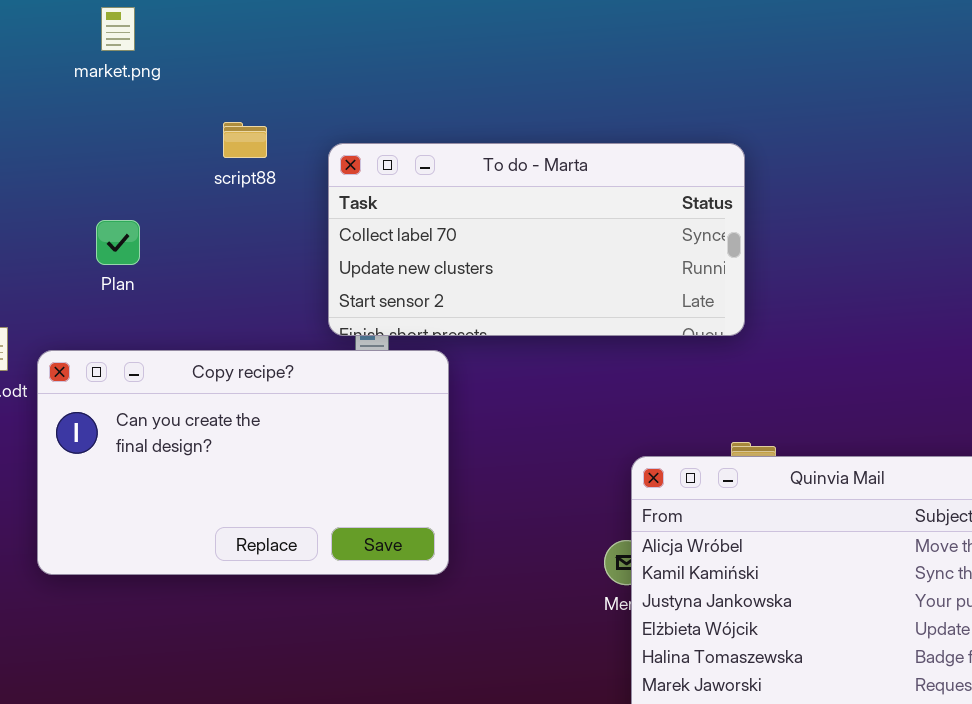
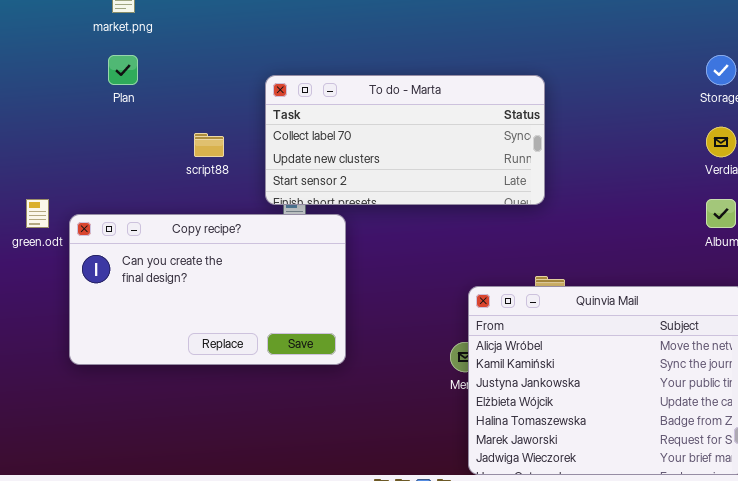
script88: [223,122,267,158] -> [194,133,224,157], moved
Plan: [96,220,140,265] -> [108,55,138,85], moved

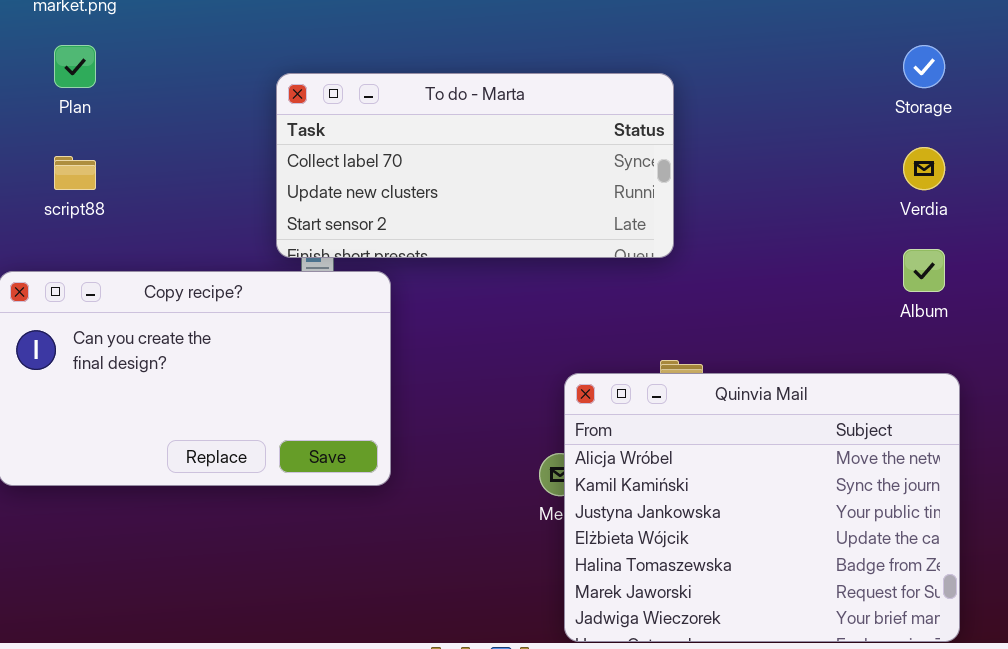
script88: [194,133,224,157] -> [54,156,96,190], moved

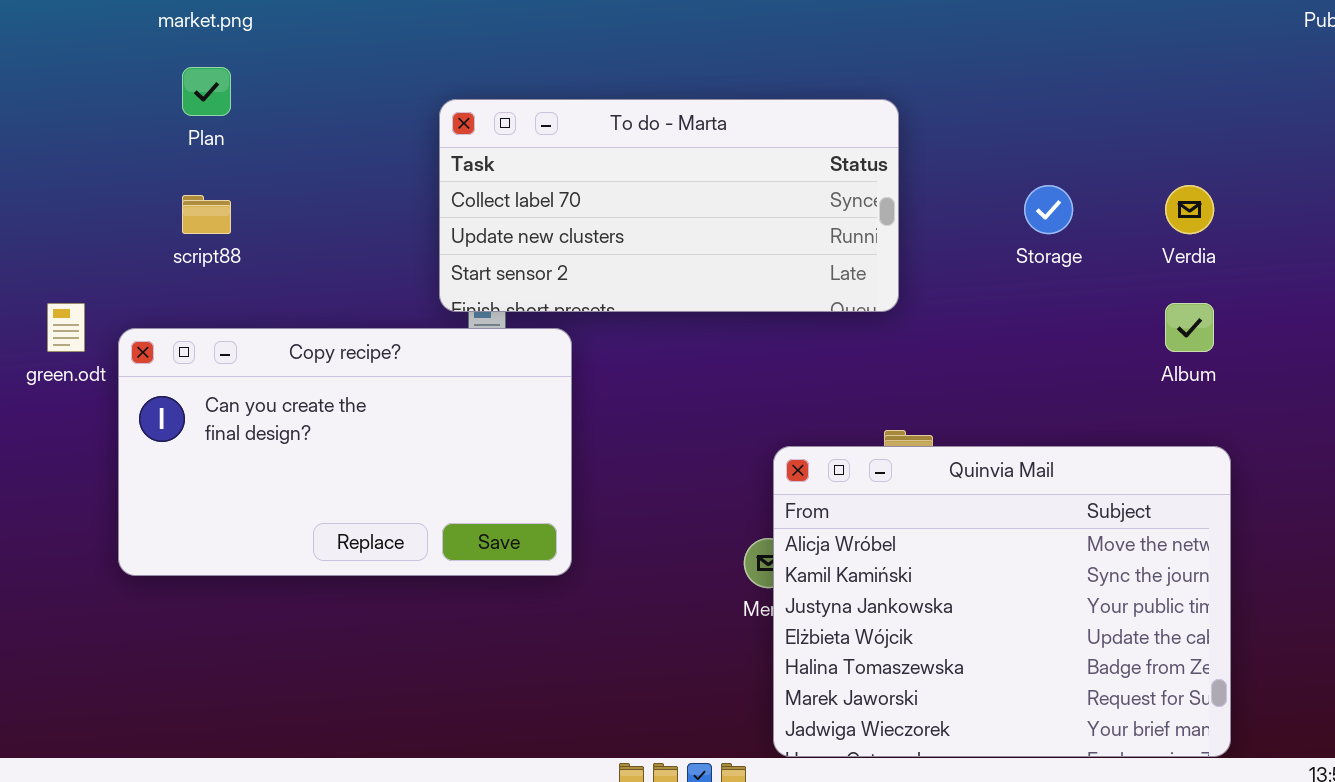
Storage: [903,45,945,88] -> [1024,185,1073,234], moved

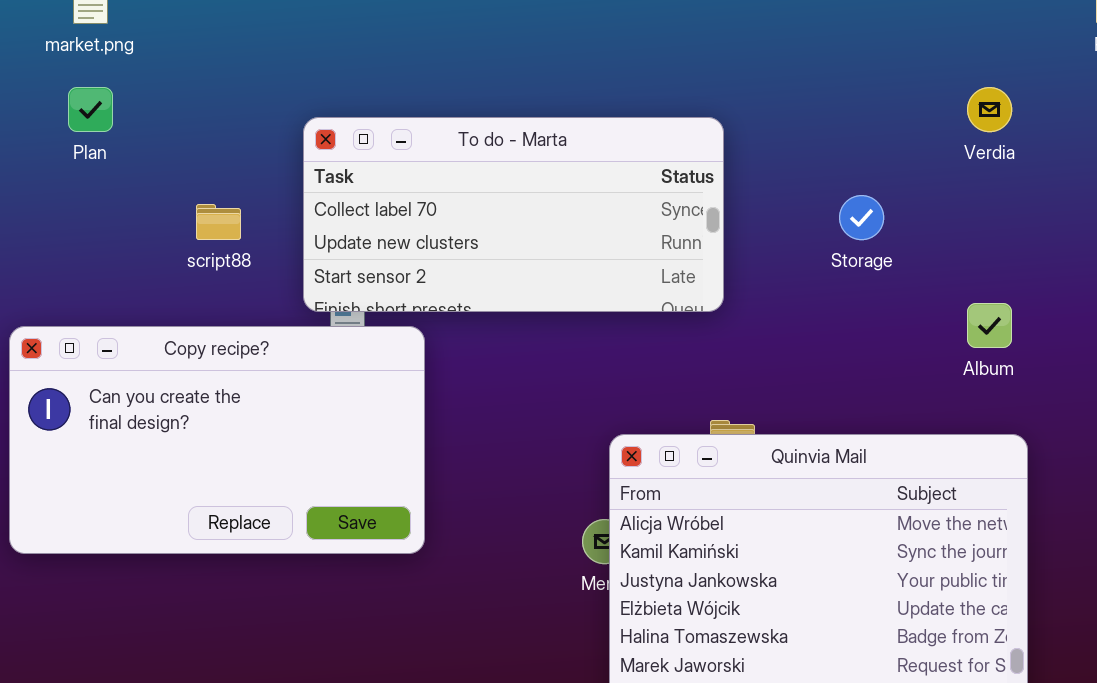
Verdia: [1165,185,1214,234] -> [967,87,1012,132], moved
script88: [182,195,231,234] -> [196,204,241,240], moved

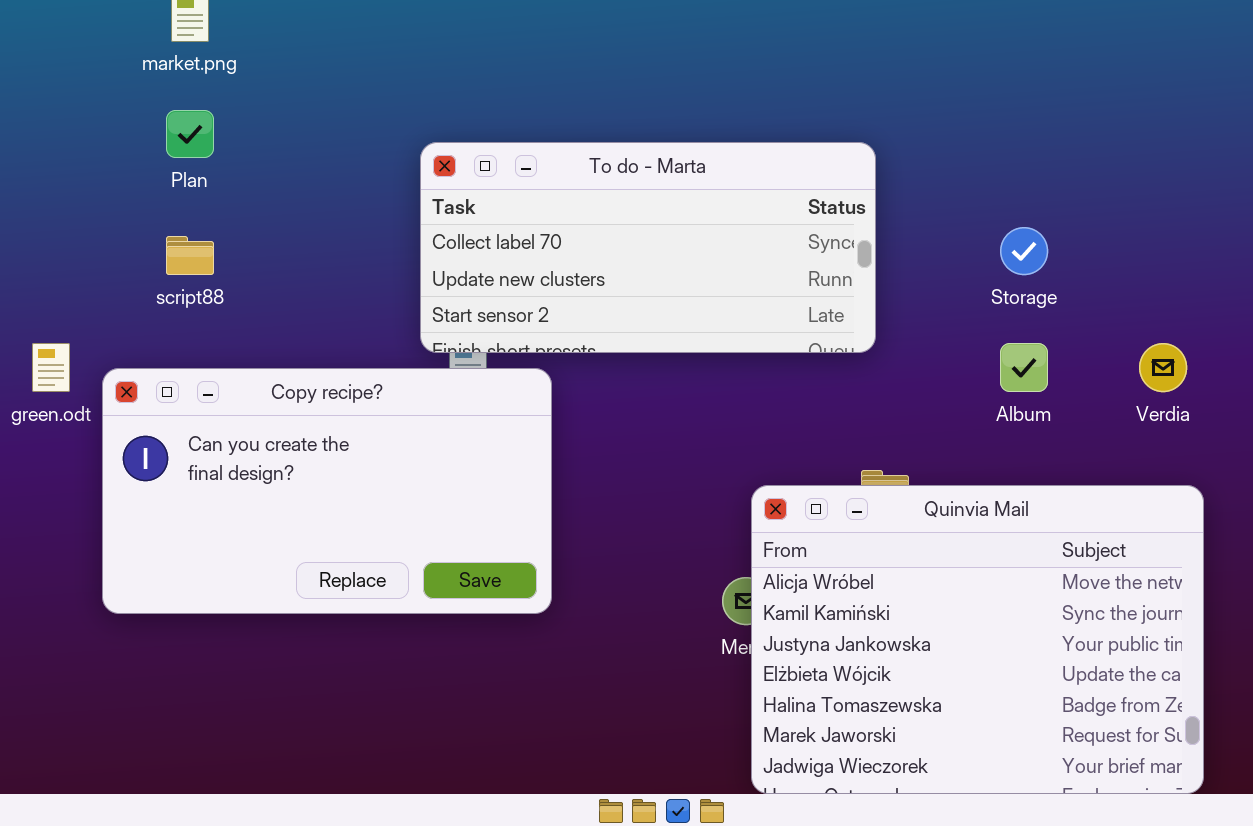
Verdia: [967,87,1012,132] -> [1139,343,1187,392], moved
script88: [196,204,241,240] -> [166,236,214,275], moved
Album: [967,303,1012,348] -> [1000,343,1048,392], moved

